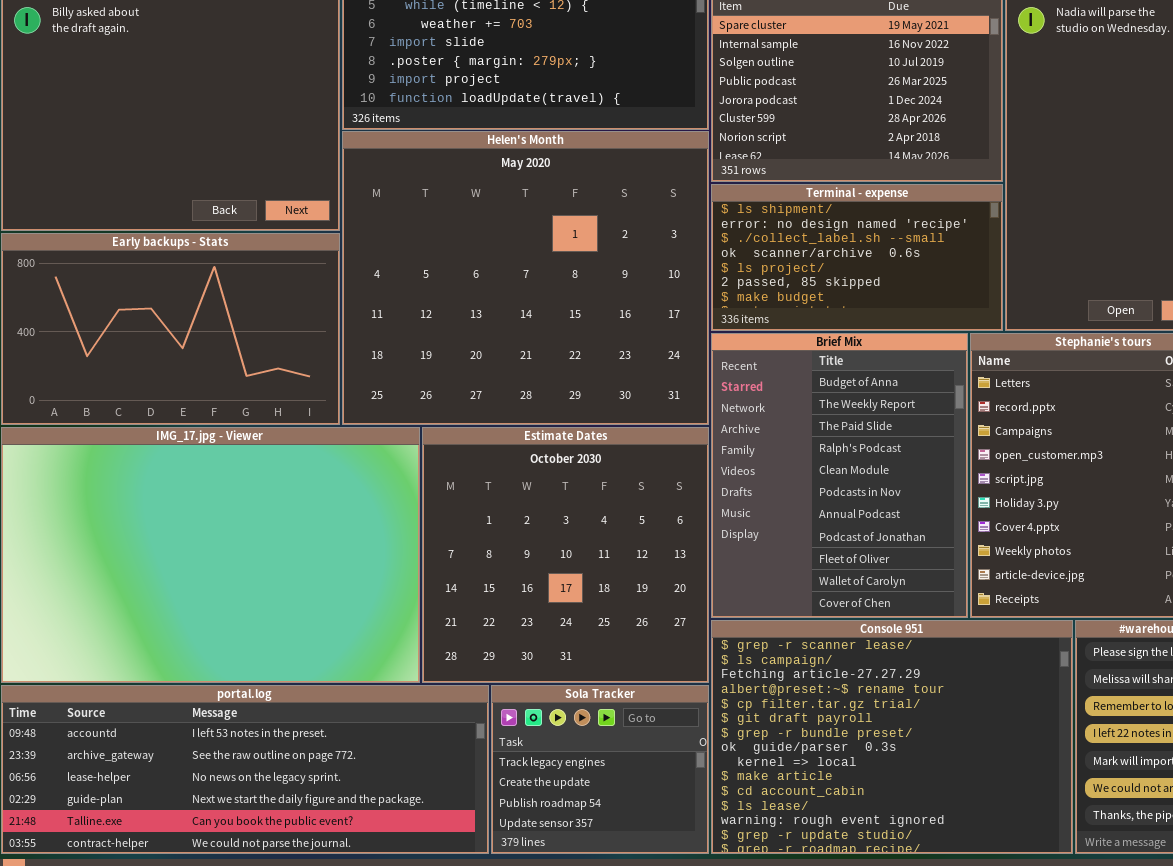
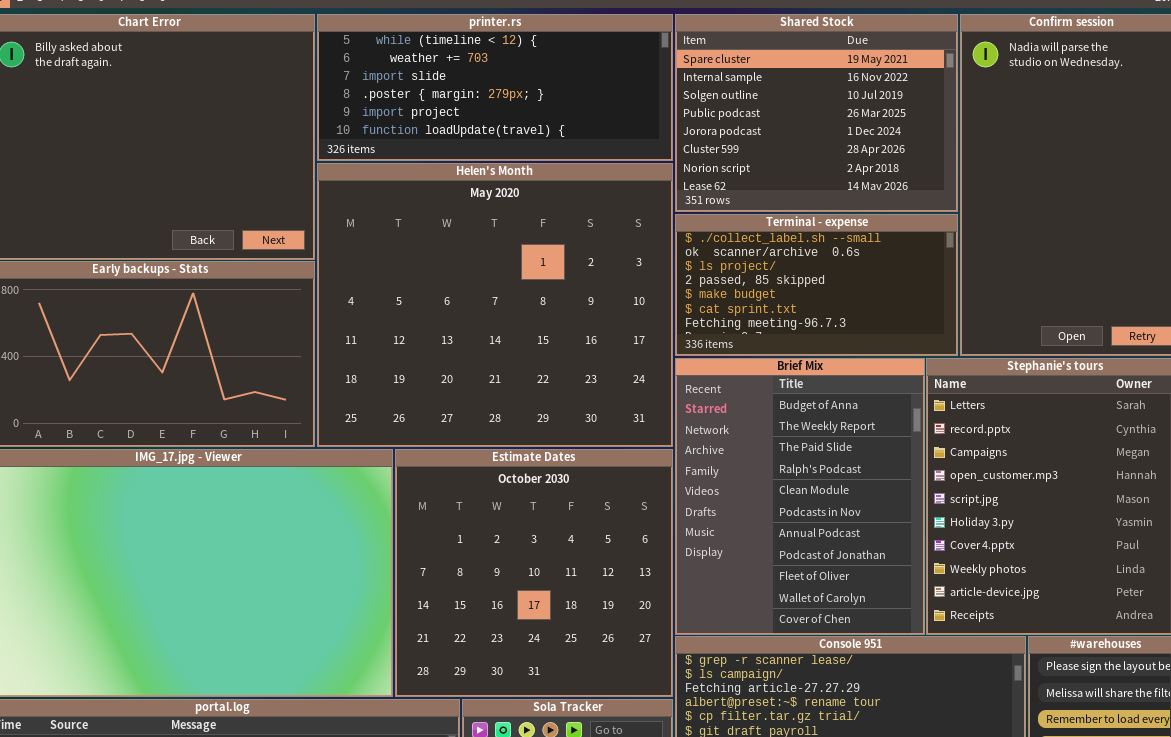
Terminal - expense: [711,184,1003,331] -> [675,214,958,356], scrolled down 2 rows

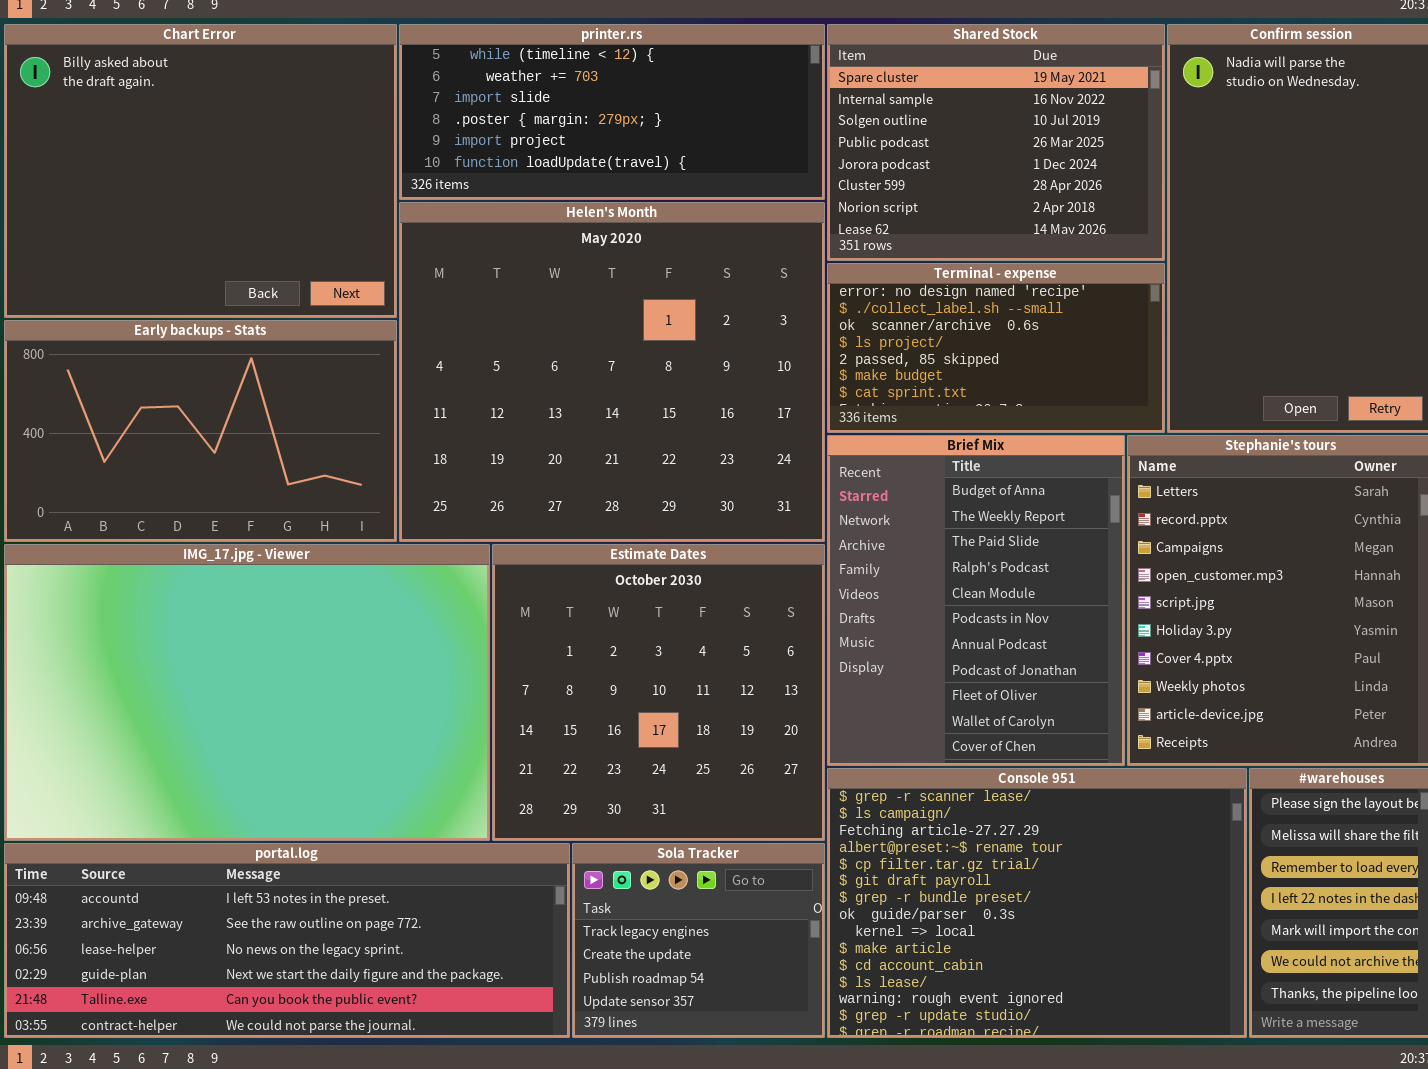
Terminal - expense: [675,214,958,356] -> [827,263,1165,433], scrolled up 1 row

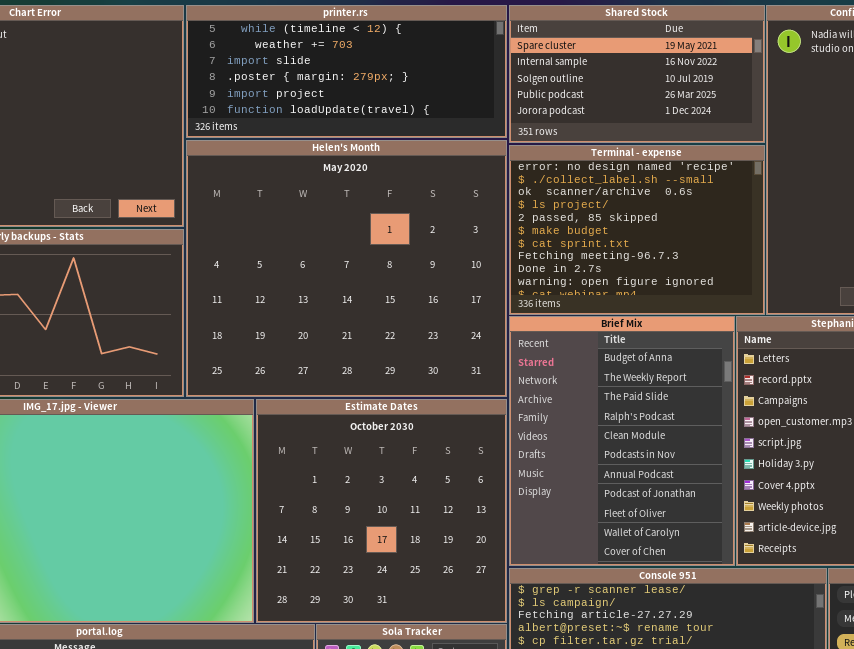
Shared Stock: [827,24,1165,261] -> [509,5,765,143], resized
Terminal - expense: [827,263,1165,433] -> [509,145,765,315], resized

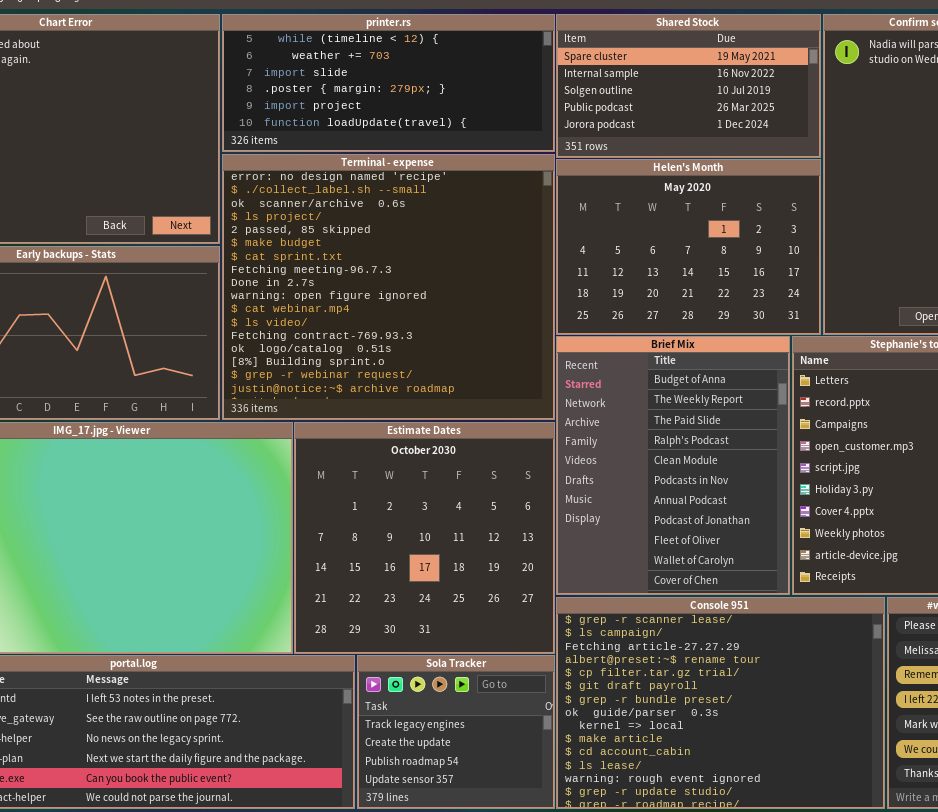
Helen's Month: [186,140,507,397] -> [556,159,821,335], moved, resized
Terminal - expense: [509,145,765,315] -> [222,154,555,420], moved, resized

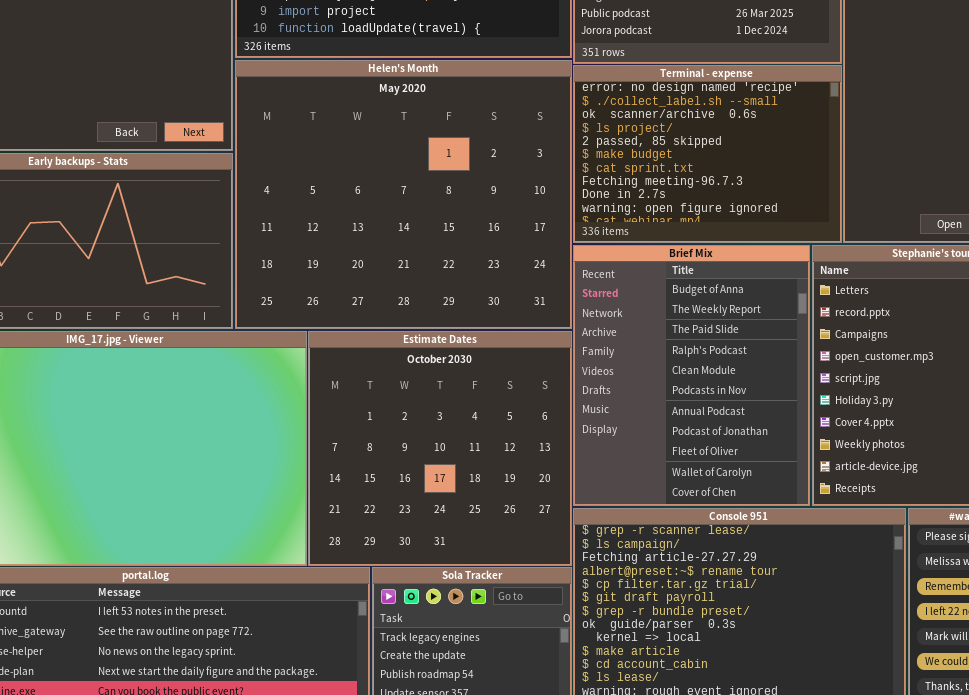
Terminal - expense: [222,154,555,420] -> [573,65,842,243], moved, resized
Helen's Month: [556,159,821,335] -> [235,60,572,329], moved, resized

